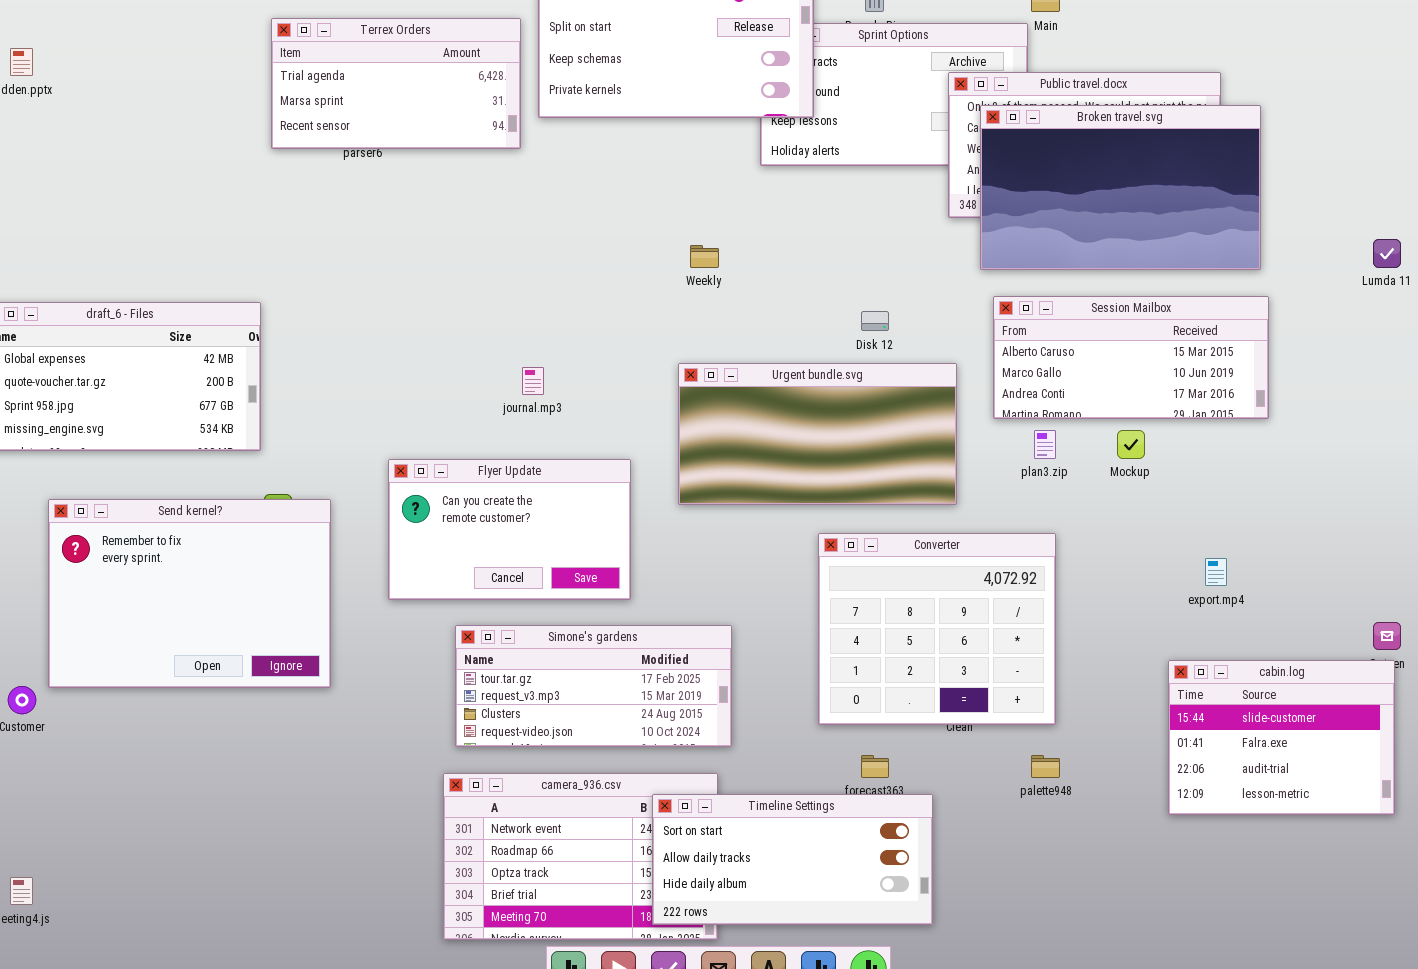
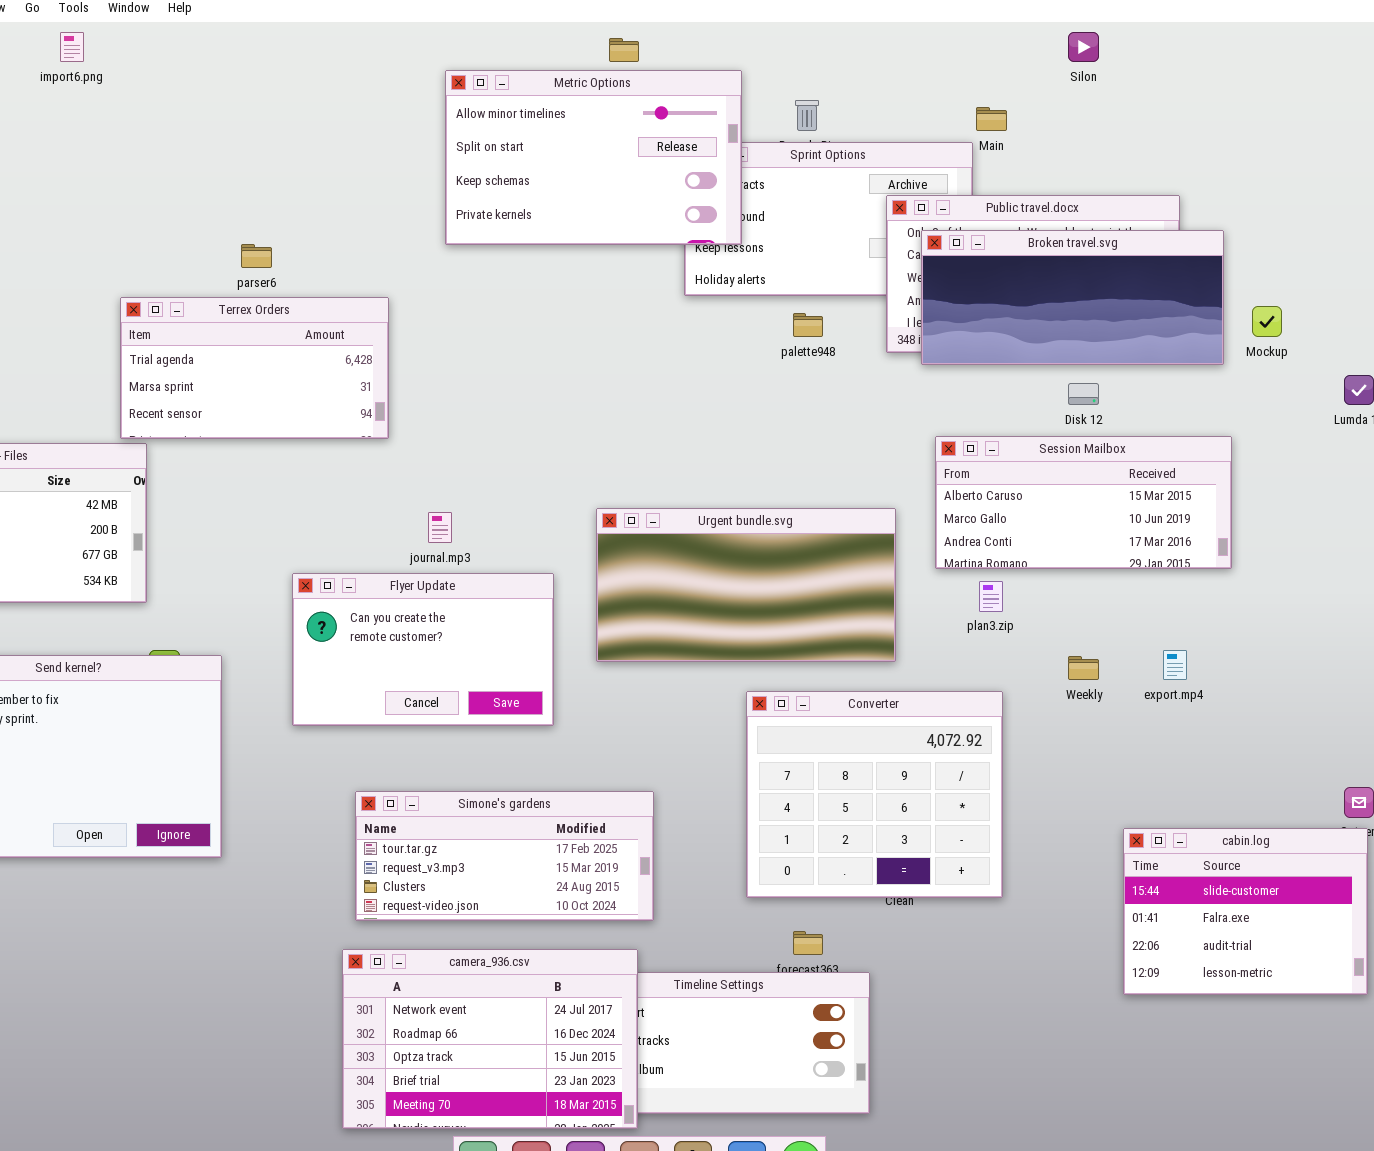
Terrex Orders: [271,18,521,149] -> [120,297,389,439], moved
Broken travel.svg: [980,105,1261,270] -> [921,230,1224,365], resized
Weekly: [690,245,719,268] -> [1068,656,1099,680], moved
Disk 12: [861,311,889,331] -> [1068,383,1099,405], moved
Mockup: [1117,430,1145,459] -> [1252,306,1282,337], moved
Flyer Update: [388,459,631,600] -> [292,573,554,726], moved
export.mp4: [1205,558,1227,586] -> [1163,650,1187,680], moved
palette948: [1031,755,1060,778] -> [793,313,823,337], moved
camera_936.csv: [443,773,718,940] -> [342,949,638,1129], raised

